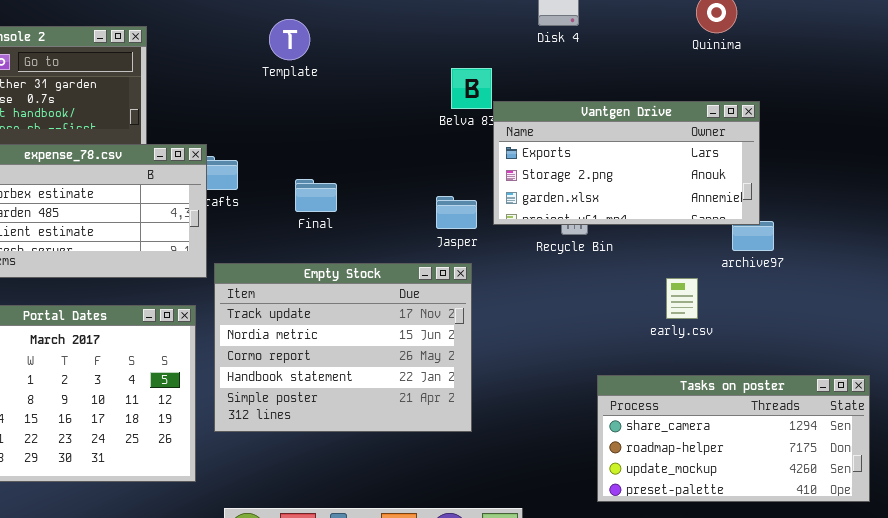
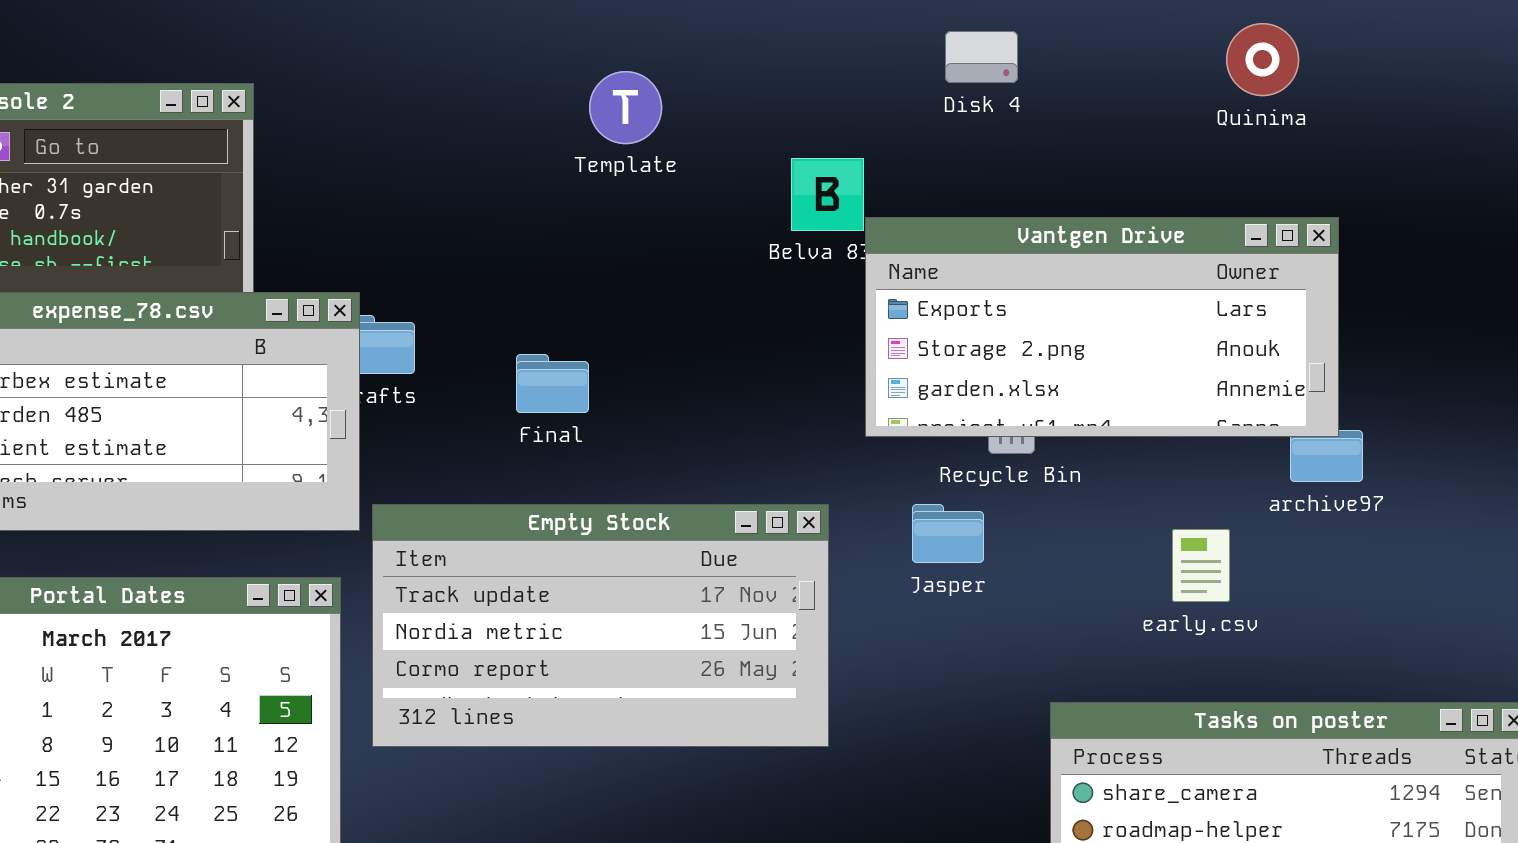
Template: [269,19,310,60] -> [589,71,662,144], moved
Jasper: [436,196,477,229] -> [912,504,984,563], moved
Empty Stock: [214,263,472,432] -> [372,504,829,747], resized

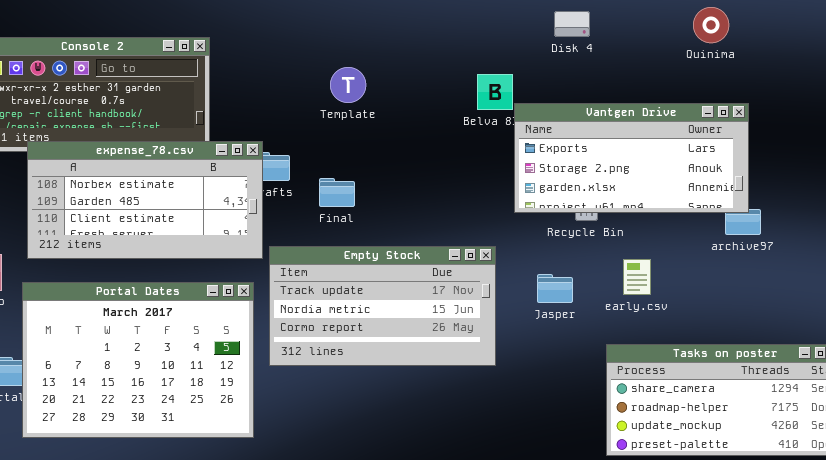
Template: [589,71,662,144] -> [330,67,366,103], moved
Final: [516,354,589,413] -> [319,178,355,207], moved
Jasper: [912,504,984,563] -> [537,274,573,303], moved
early.csv: [1172,529,1230,602] -> [623,259,651,295], moved

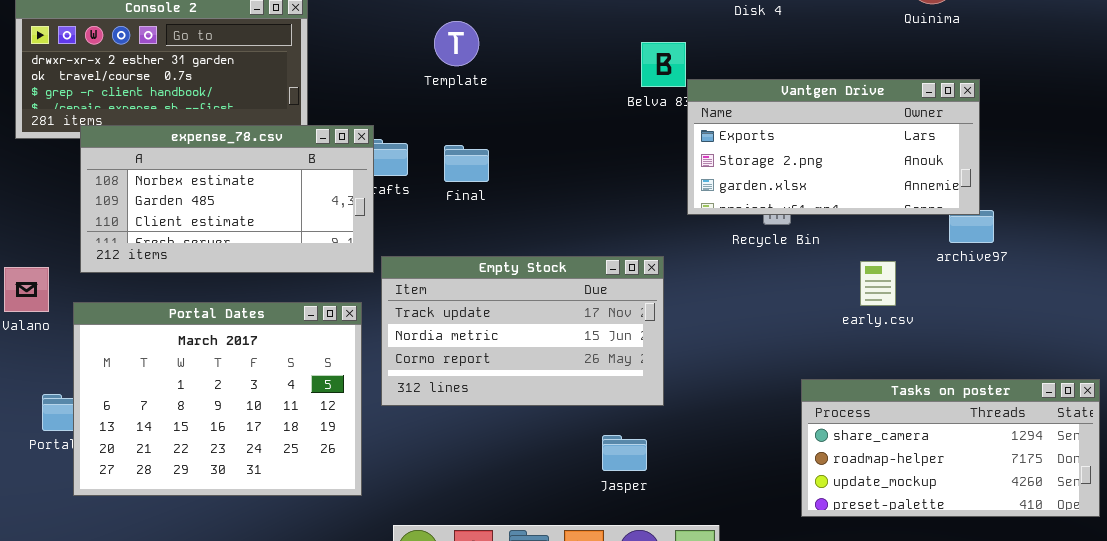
Template: [330,67,366,103] -> [434,21,479,66], moved
Final: [319,178,355,207] -> [444,145,489,182], moved
early.csv: [623,259,651,295] -> [860,261,896,306], moved
Jasper: [537,274,573,303] -> [602,435,647,471], moved

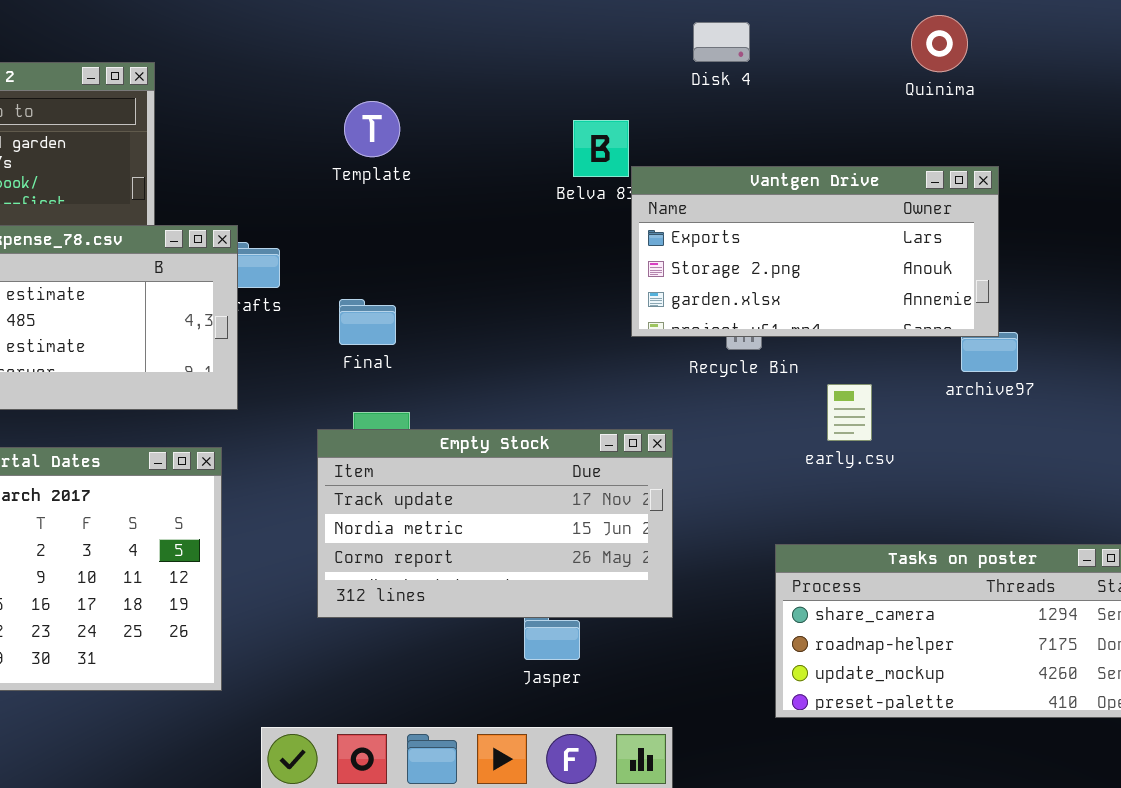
Template: [434,21,479,66] -> [344,101,400,157], moved
Final: [444,145,489,182] -> [339,299,396,345], moved
Empty Stock: [381,256,664,406] -> [317,429,673,618], moved
early.csv: [860,261,896,306] -> [827,384,872,441], moved

